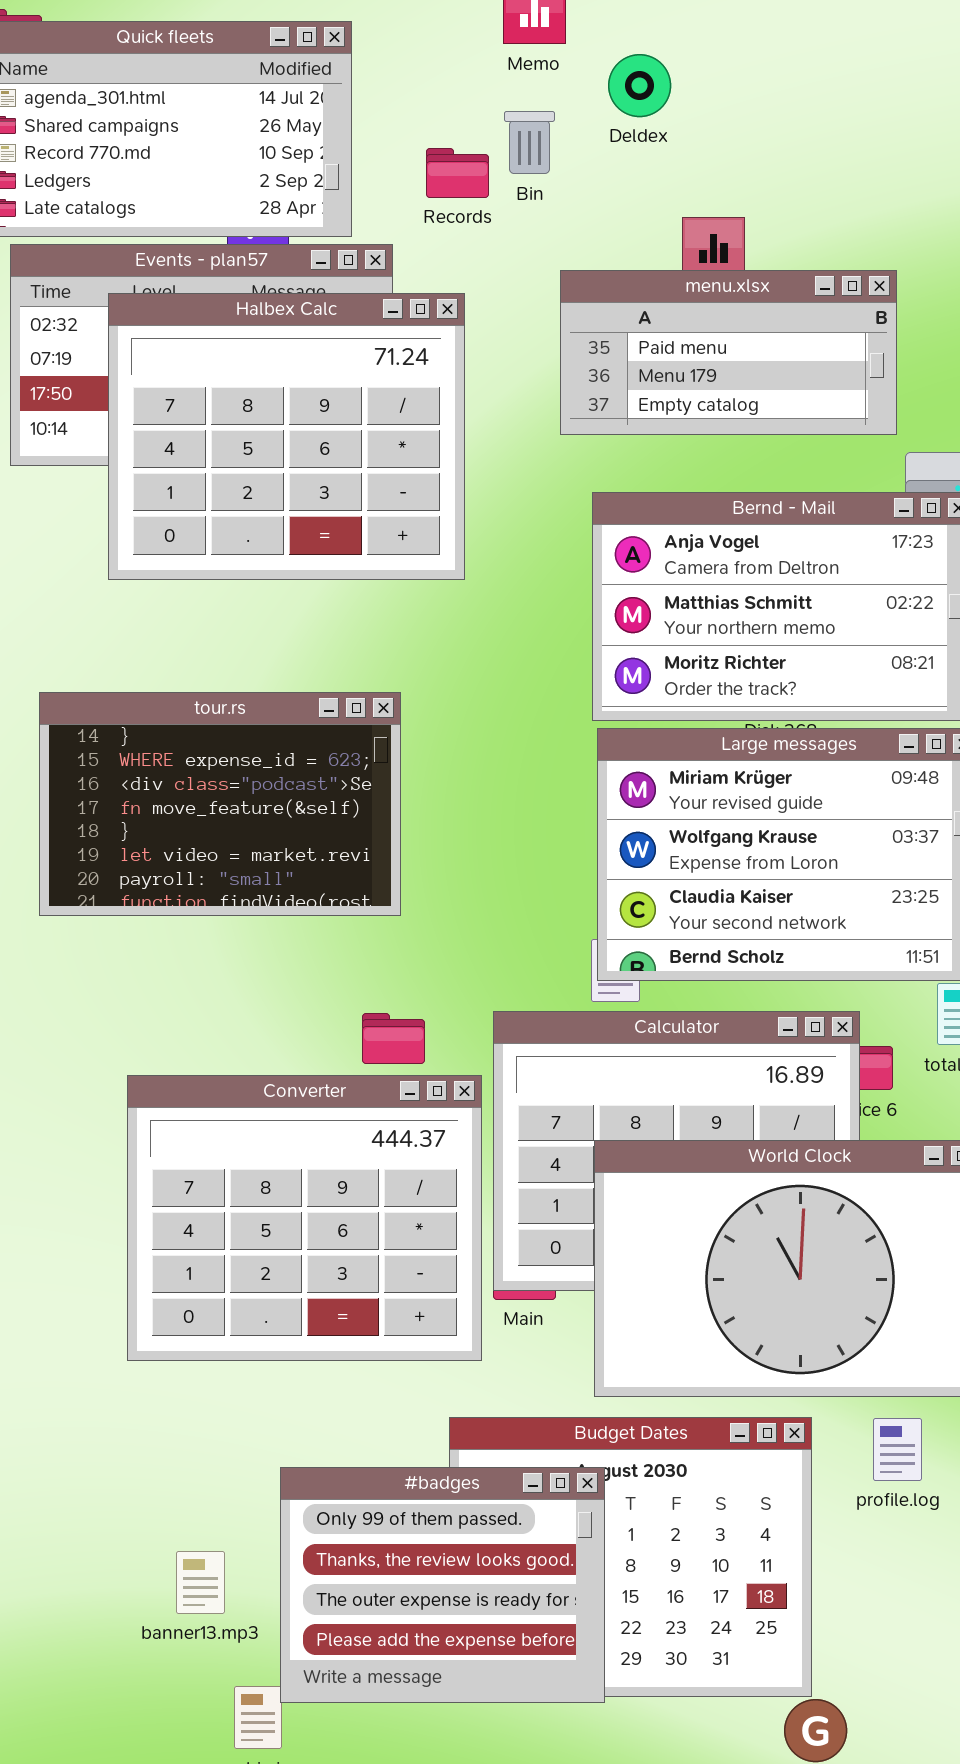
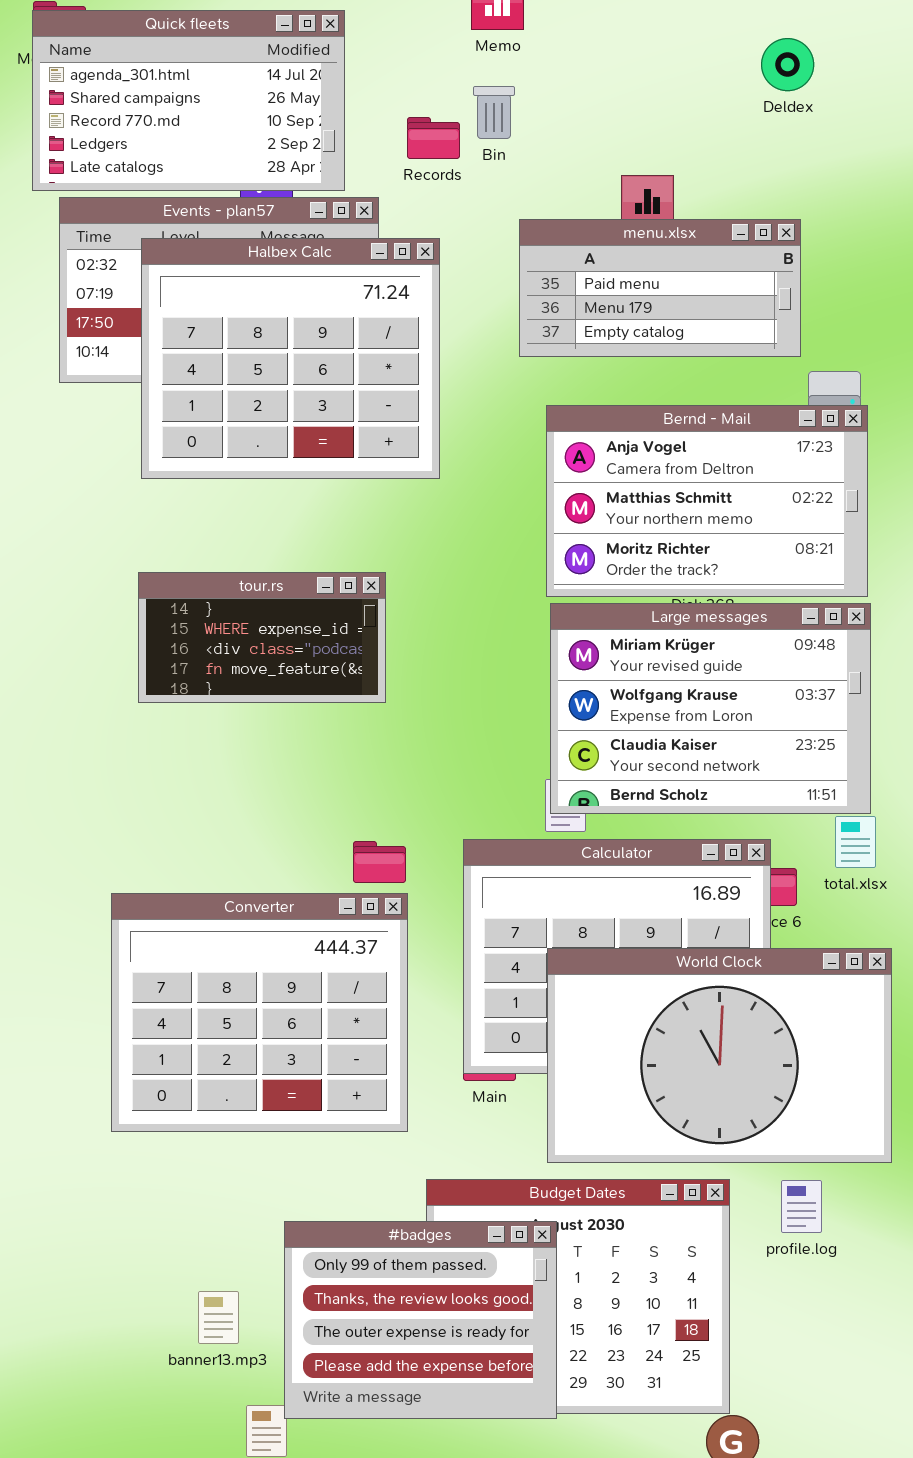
Deldex: [608,54,671,117] -> [761,38,814,91], moved
tour.rs: [39,692,401,916] -> [138,572,386,703], resized
Converter: [127,1075,482,1361] -> [111,893,408,1132], moved

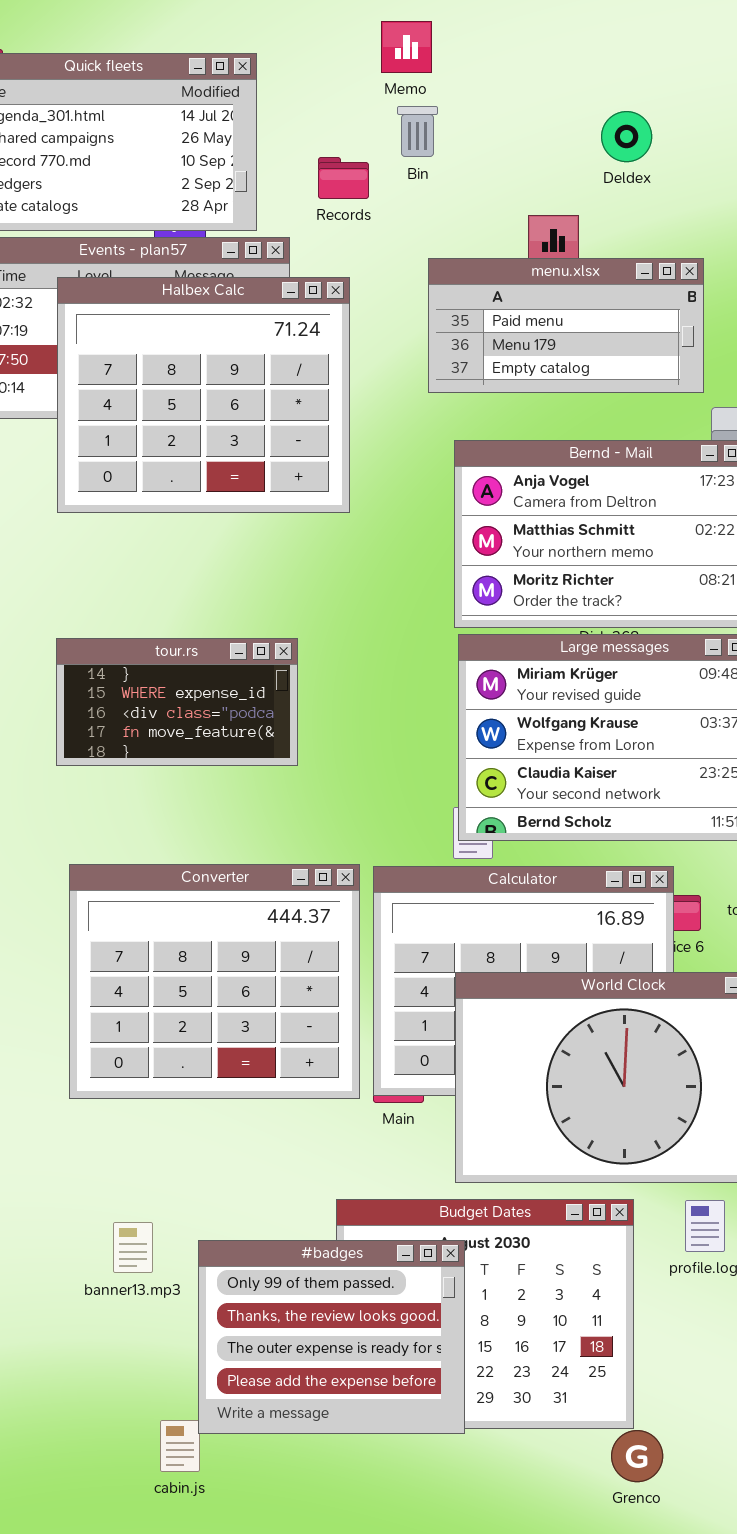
Deldex: [761,38,814,91] -> [601,111,652,162], moved
Bin: [473,86,515,139] -> [397,106,438,157], moved
tour.rs: [138,572,386,703] -> [56,638,298,766], moved
Converter: [111,893,408,1132] -> [69,864,360,1099], moved
banner13.mp3: [198,1291,239,1344] -> [113,1222,153,1273], moved

